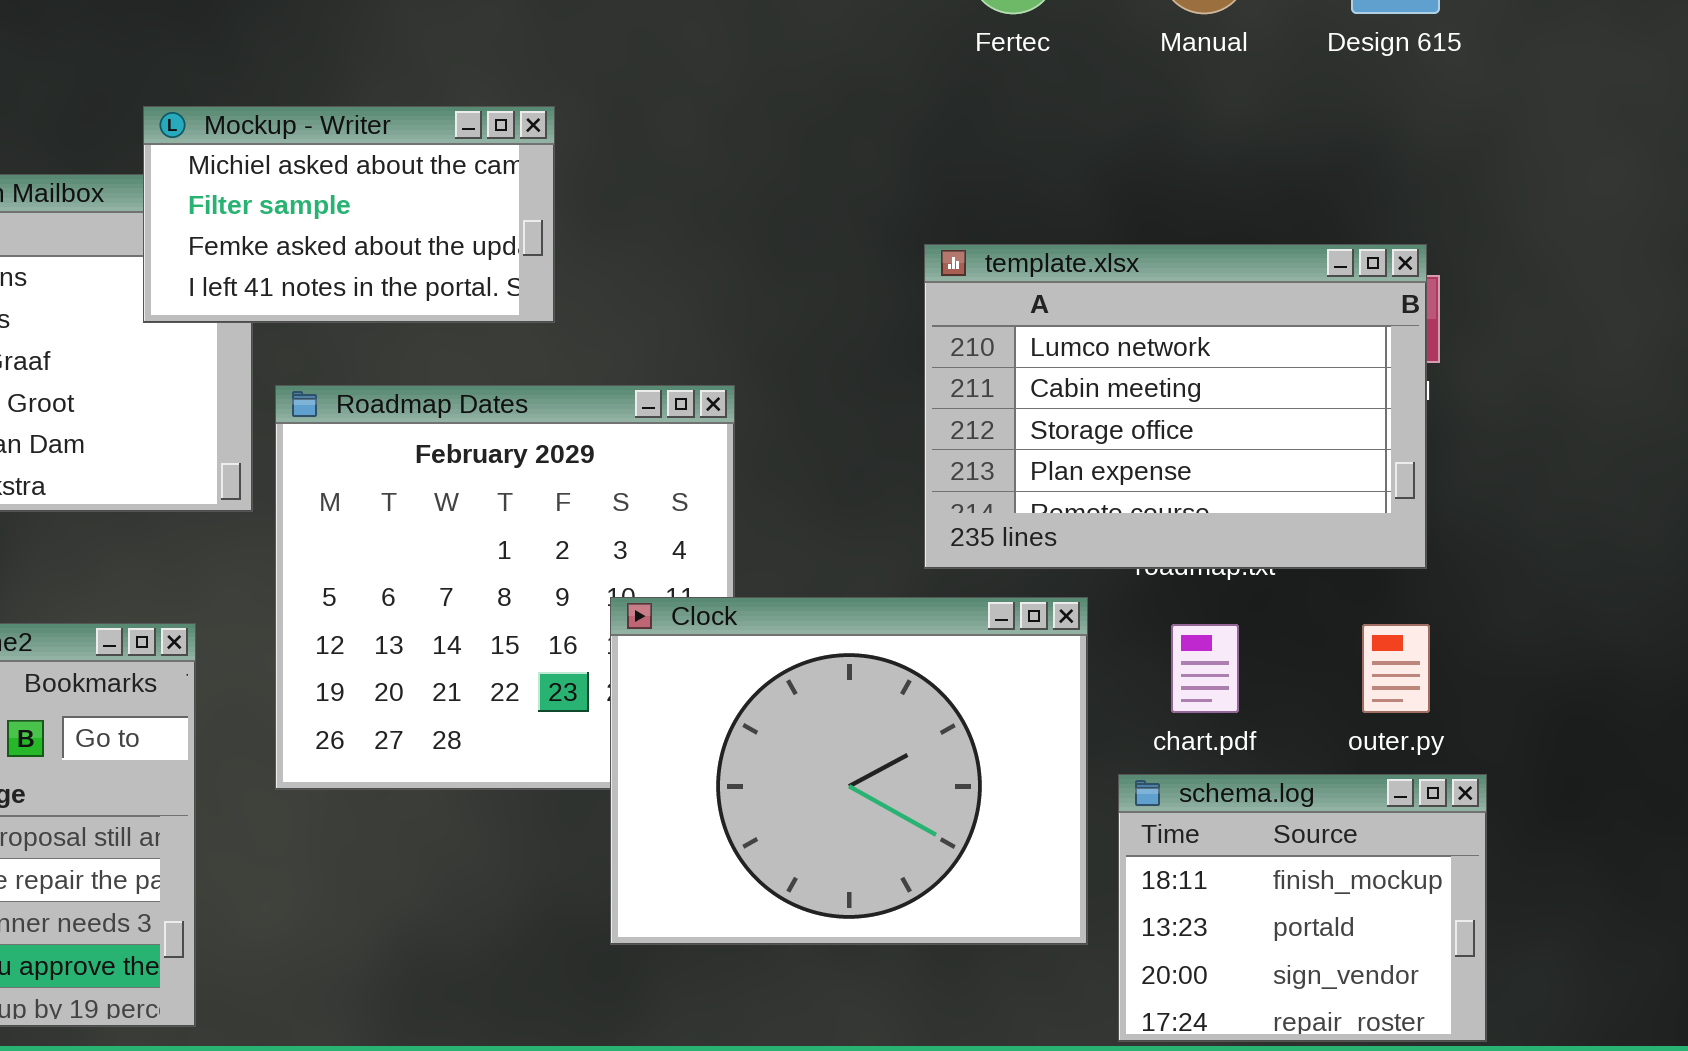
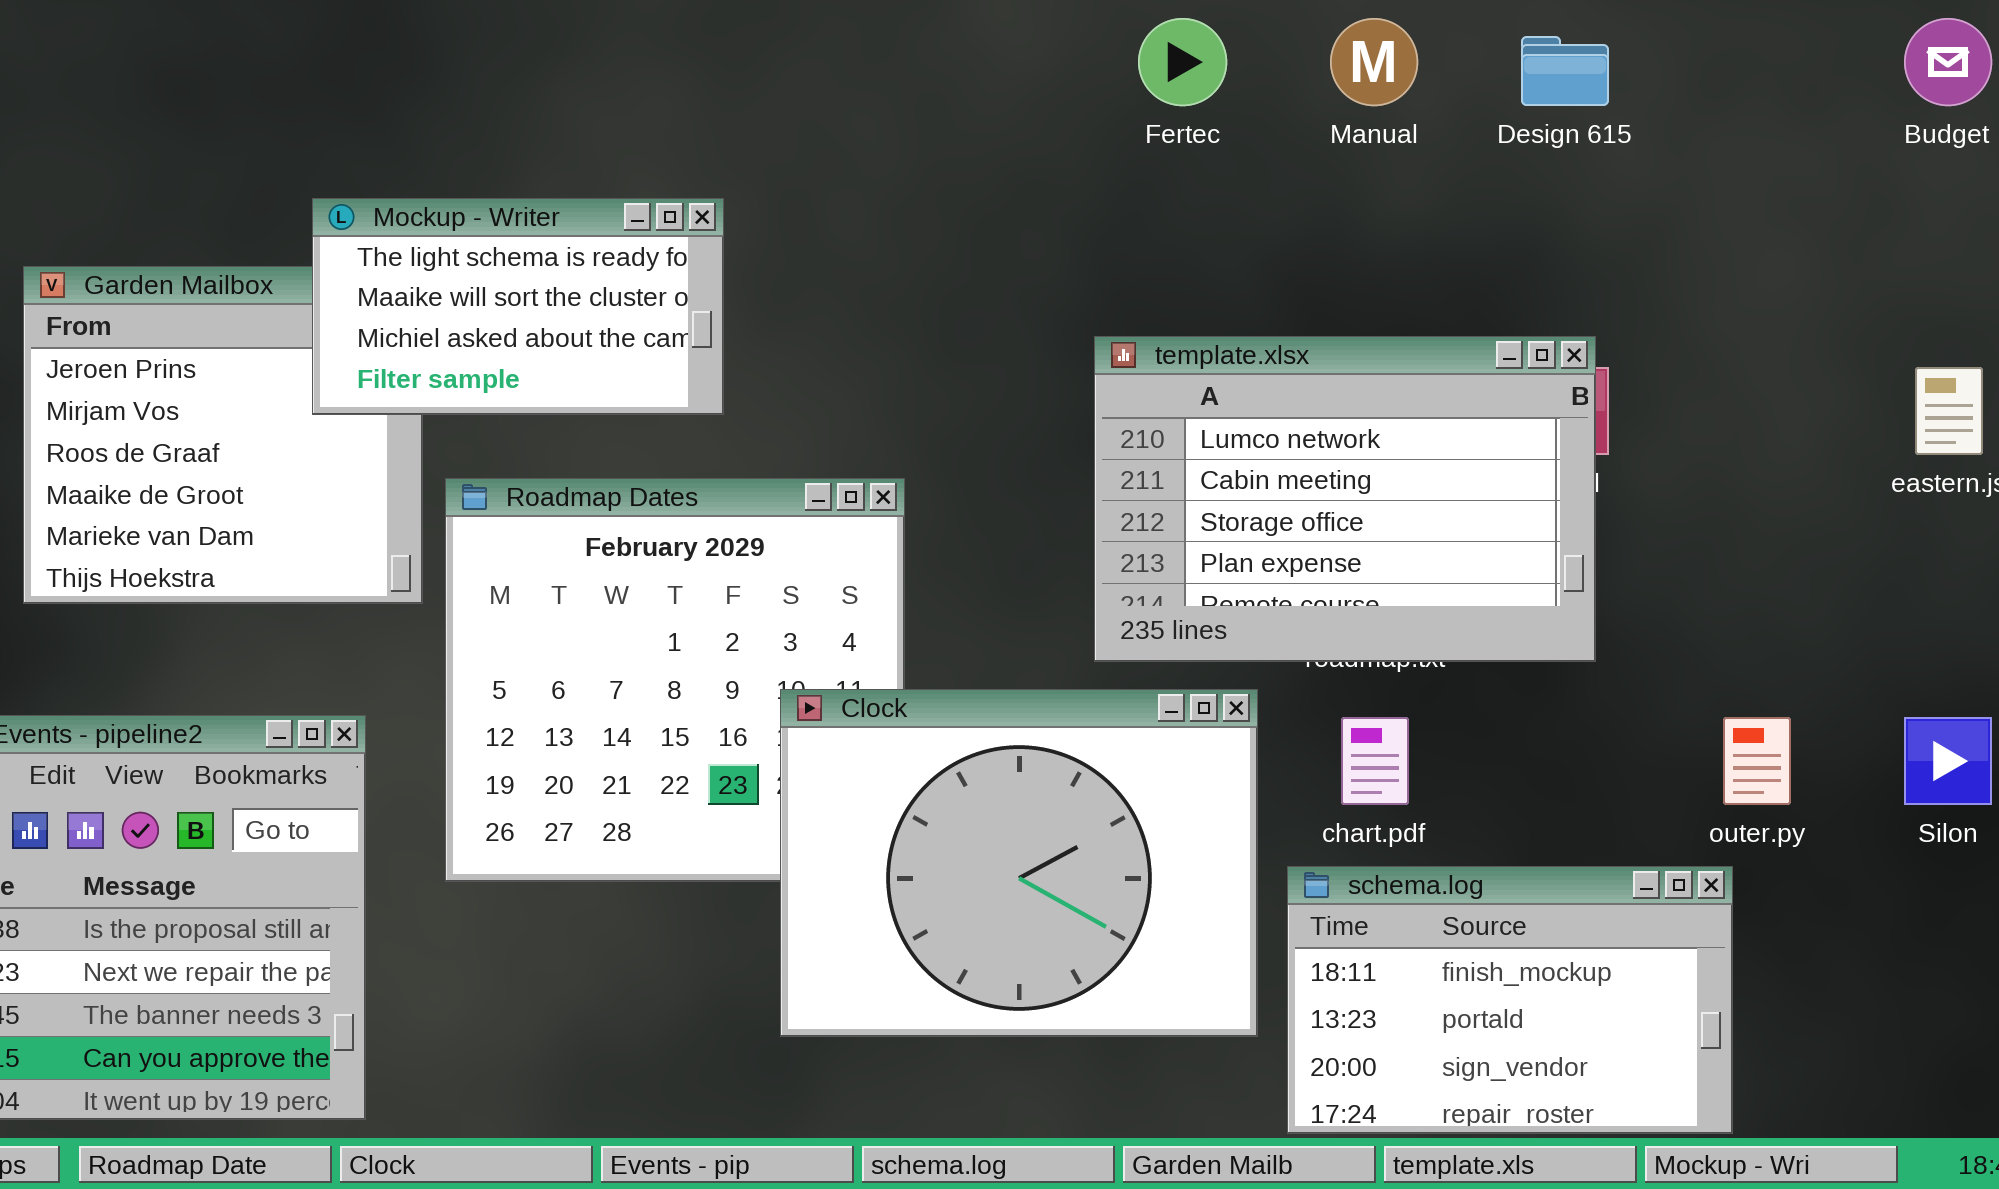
Mockup - Writer: [143,106,555,323] -> [312,198,724,415], scrolled up 2 rows
outer.py: [1362,624,1430,713] -> [1723,717,1791,805], moved
schema.log: [1118,774,1487,1042] -> [1287,866,1733,1134], resized

